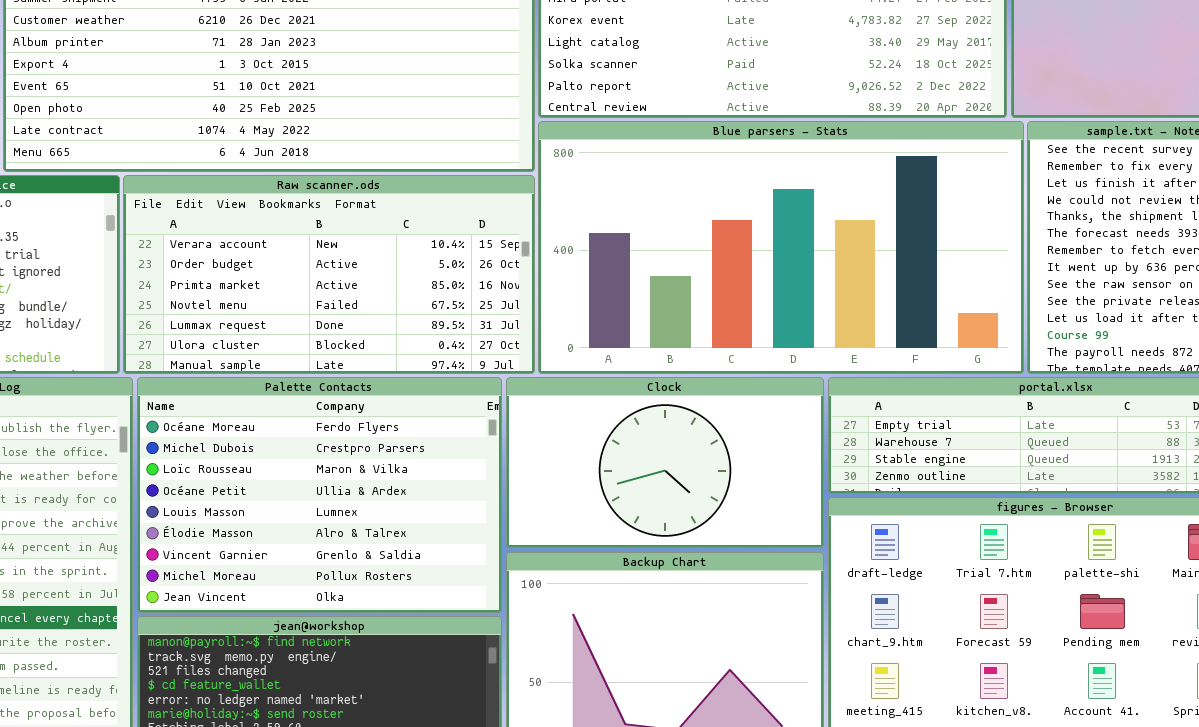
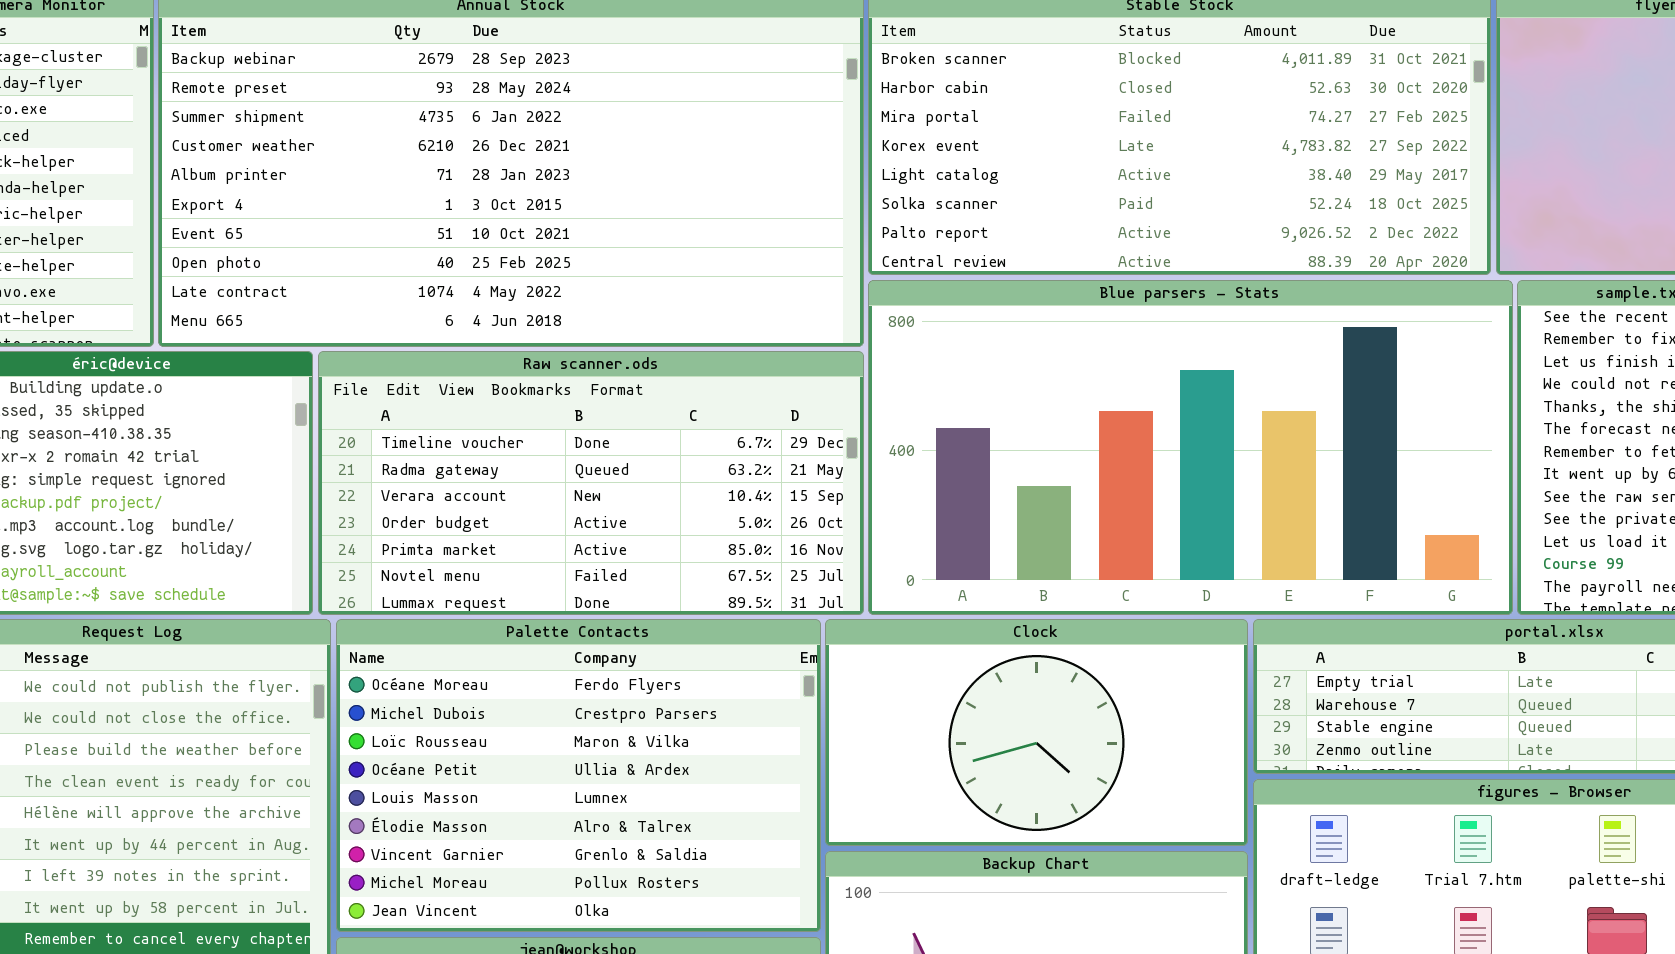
Raw scanner.ods: [123,175,535,374] -> [318,351,864,615], scrolled up 2 rows

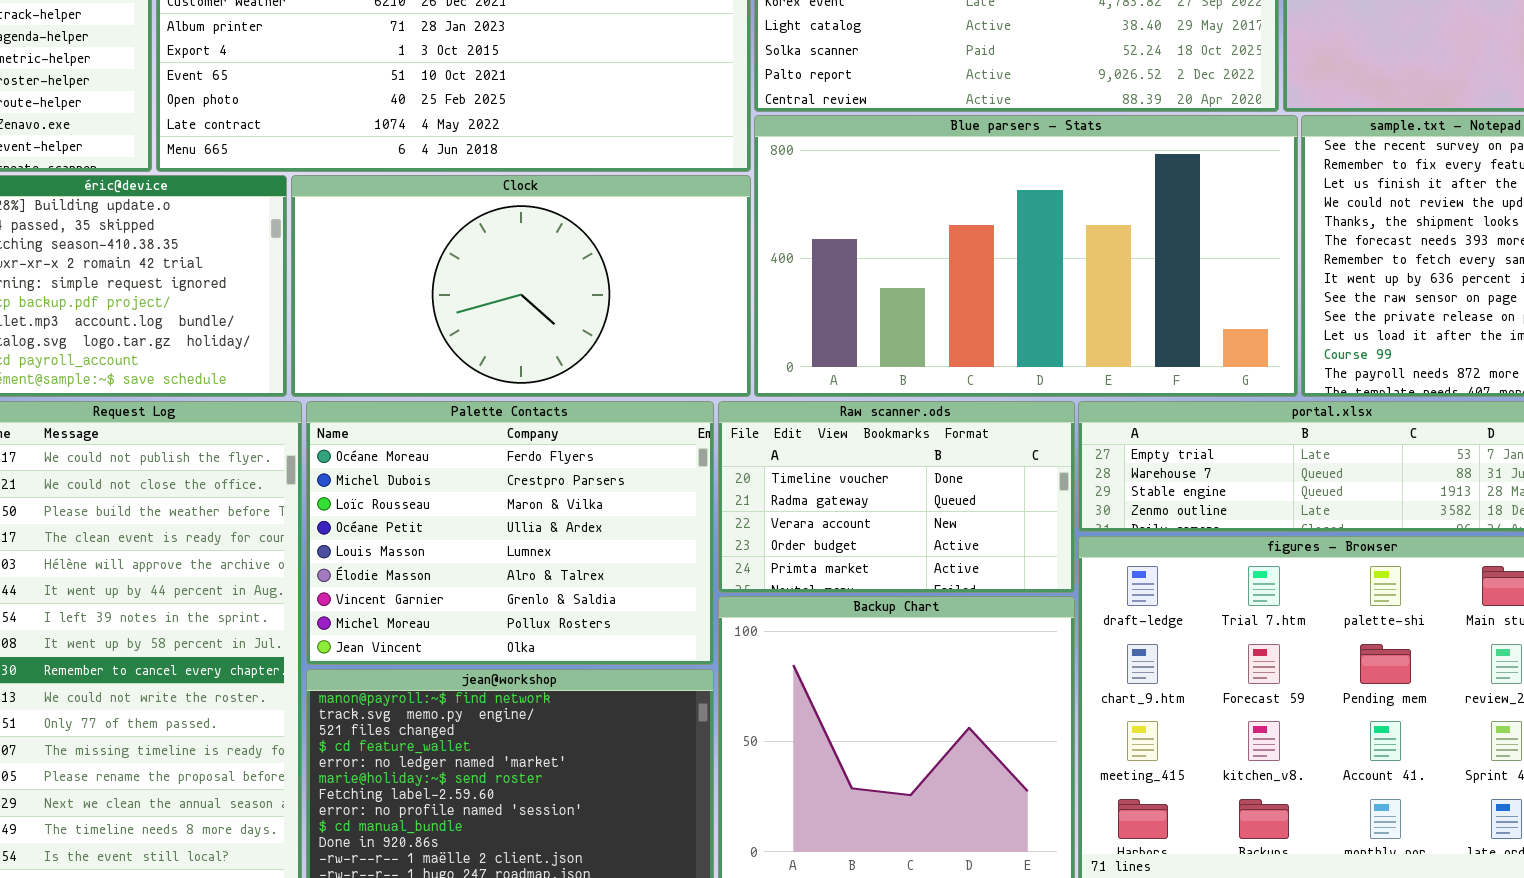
Raw scanner.ods: [318,351,864,615] -> [718,401,1075,593], moved, resized
Clock: [825,619,1248,846] -> [291,175,751,397], moved, resized

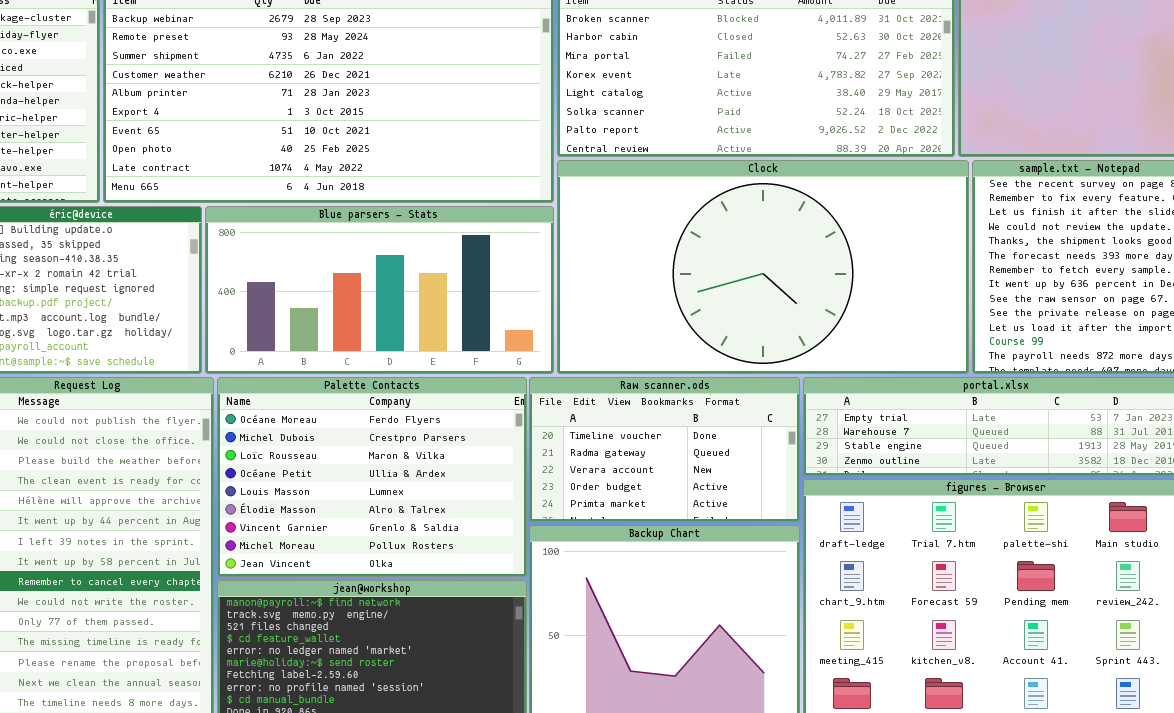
Blue parsers - Stats: [754,115,1298,397] -> [205,206,554,374], moved, resized
Clock: [291,175,751,397] -> [557,160,969,374], moved, resized

